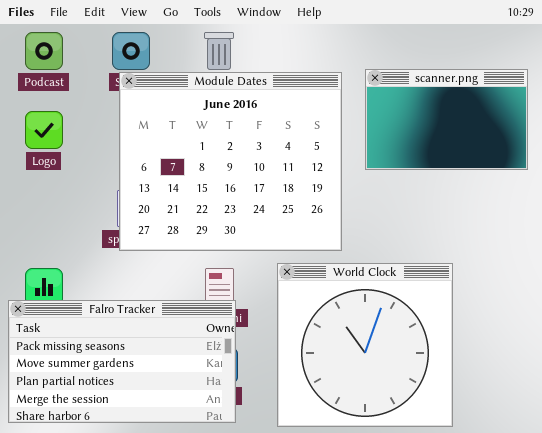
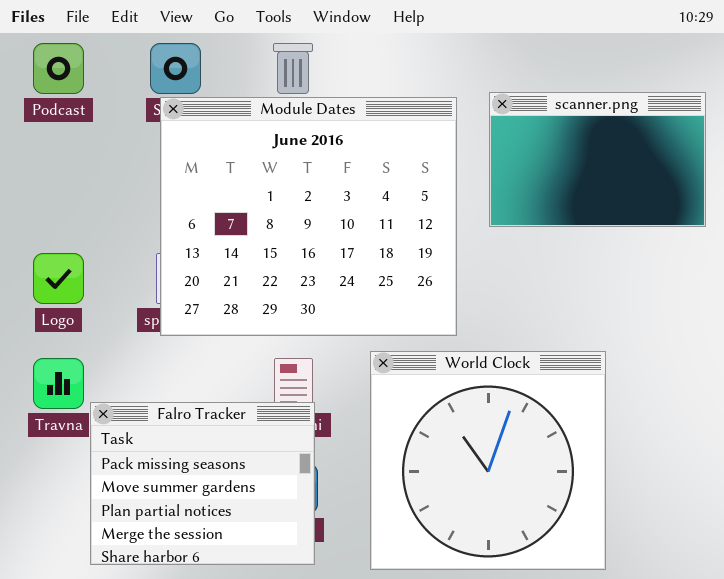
Logo: [25,111,63,149] -> [33,253,84,304], moved
Falro Tracker: [8,300,236,423] -> [90,402,315,565], resized

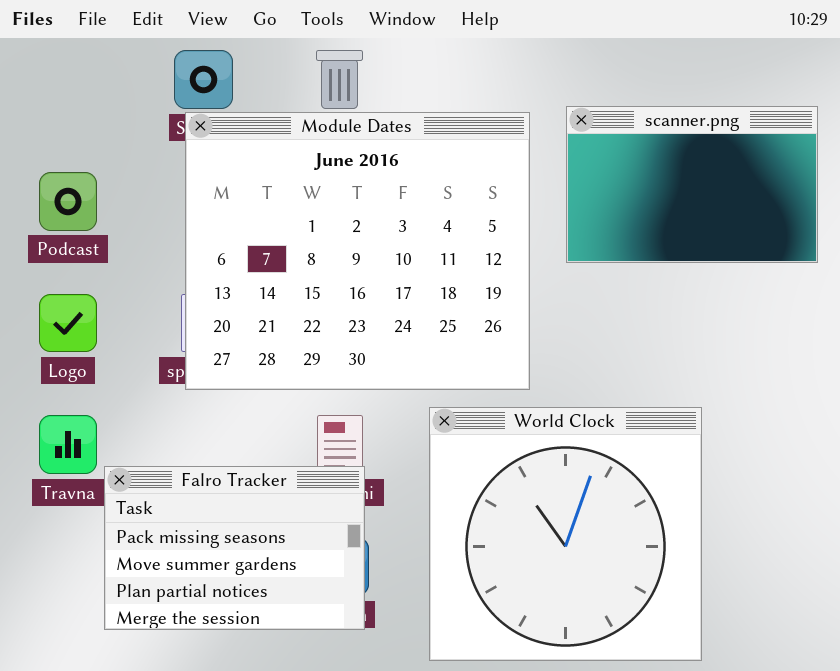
Podcast: [33,43,84,94] -> [39,172,97,231], moved
Falro Tracker: [90,402,315,565] -> [104,466,365,630], resized

